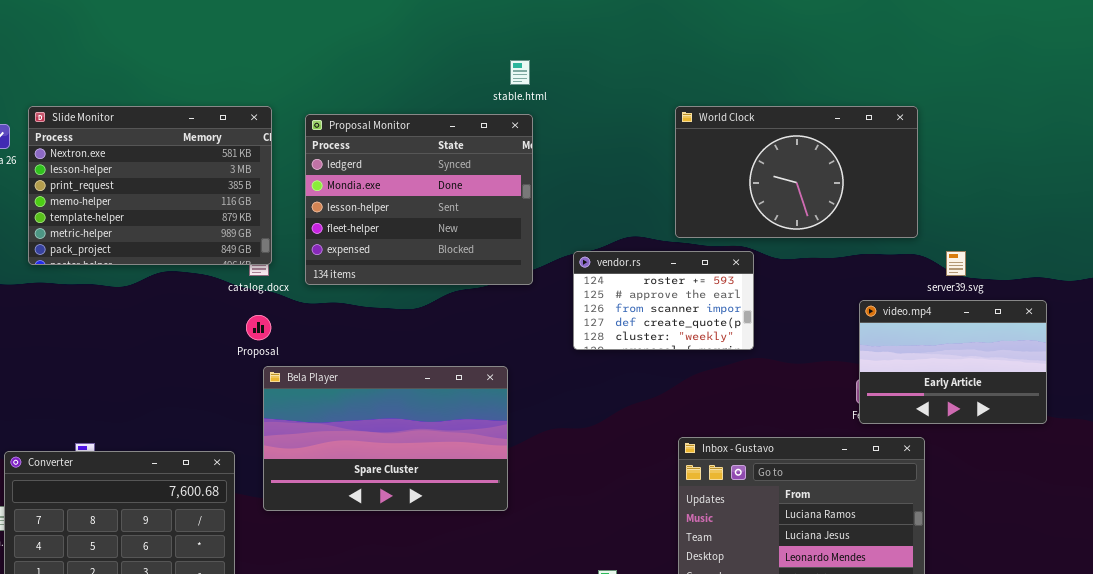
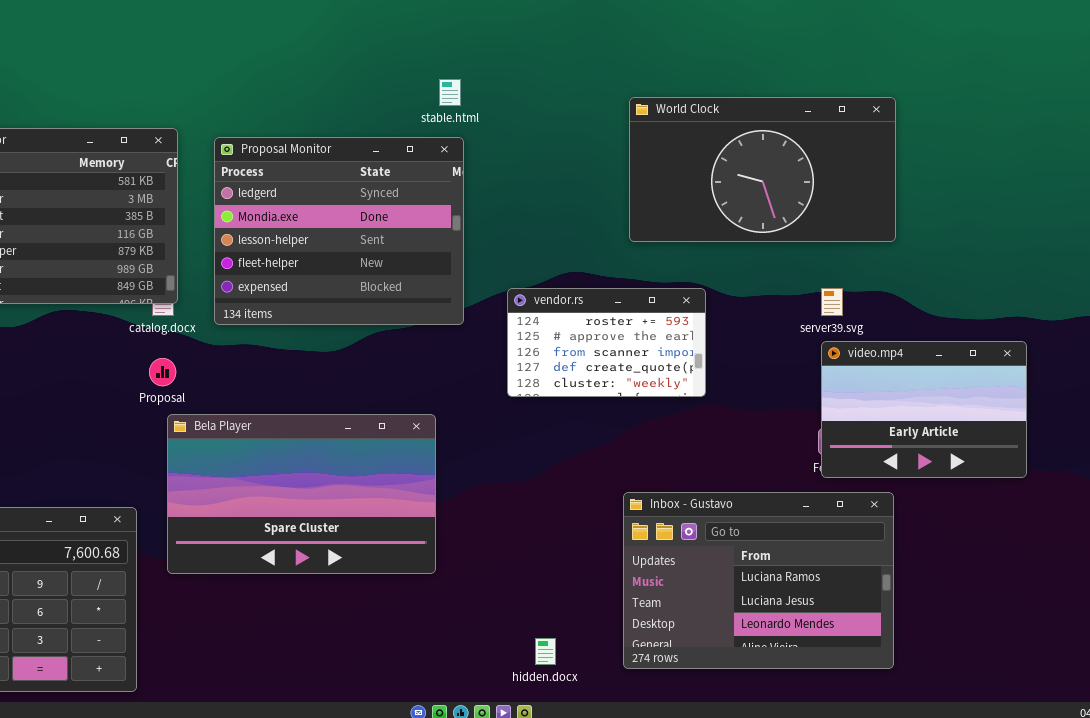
World Clock: [675,106,918,238] -> [629,97,896,242], moved
server39.svg: [946,251,966,276] -> [821,288,843,316], moved

